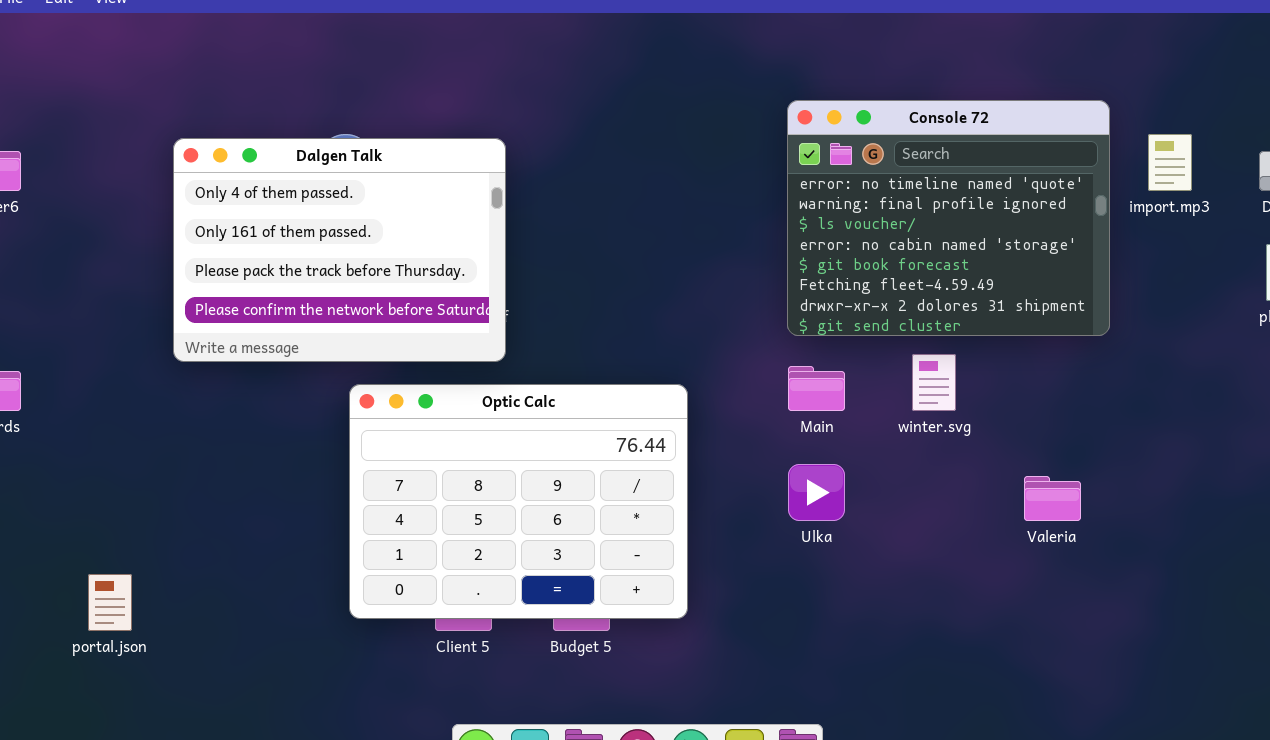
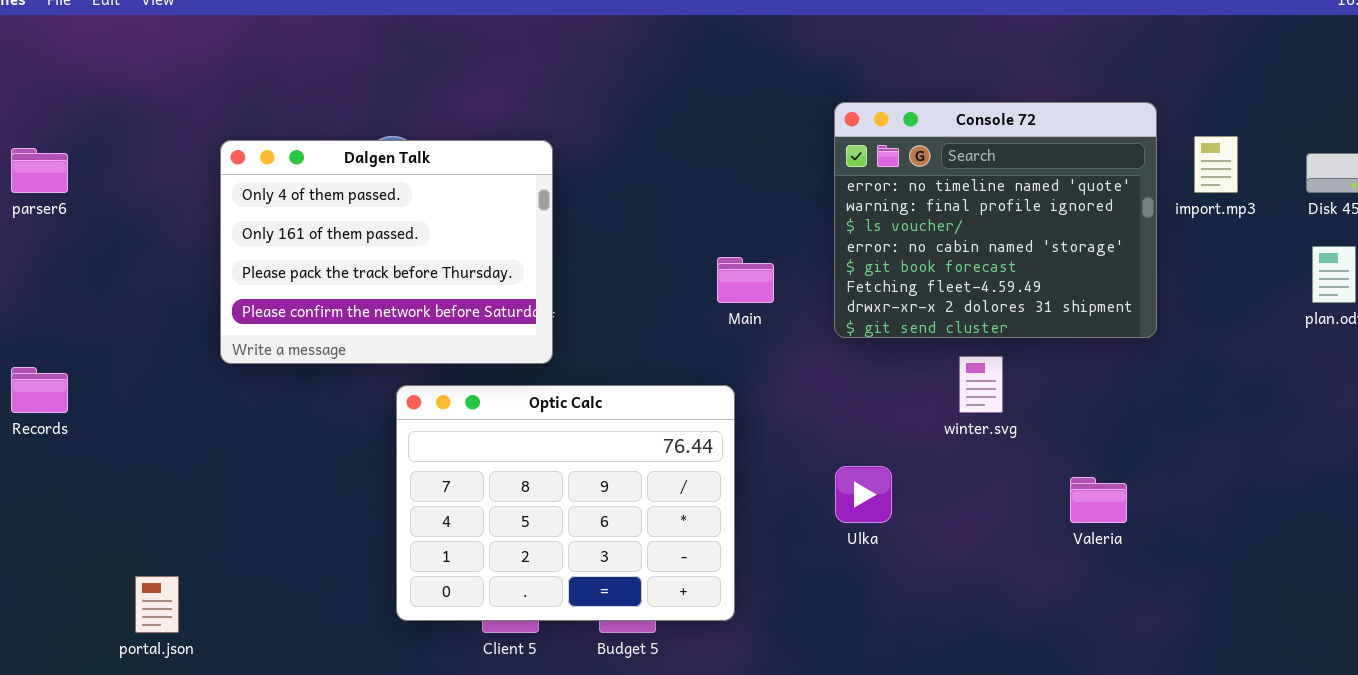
Main: [788,366,845,411] -> [717,257,774,303], moved

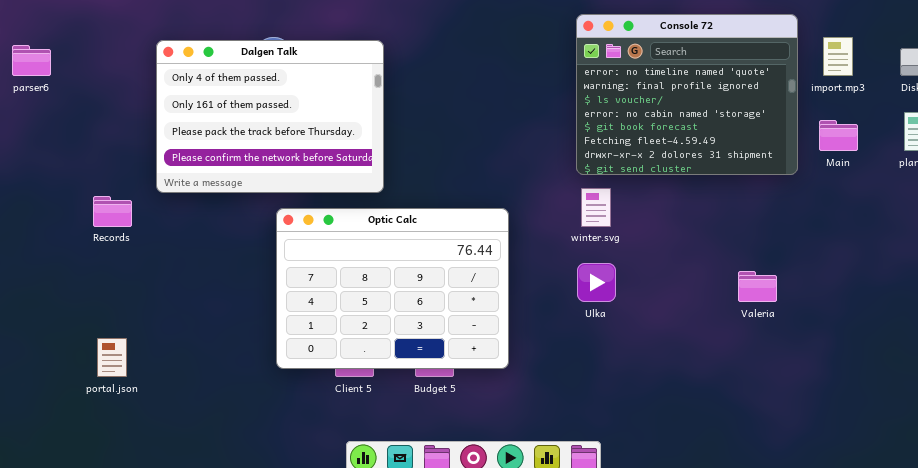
Main: [717,257,774,303] -> [819,120,858,151], moved
winter.svg: [959,356,1003,413] -> [581,188,611,227], moved
Records: [11,367,68,413] -> [93,196,132,227], moved

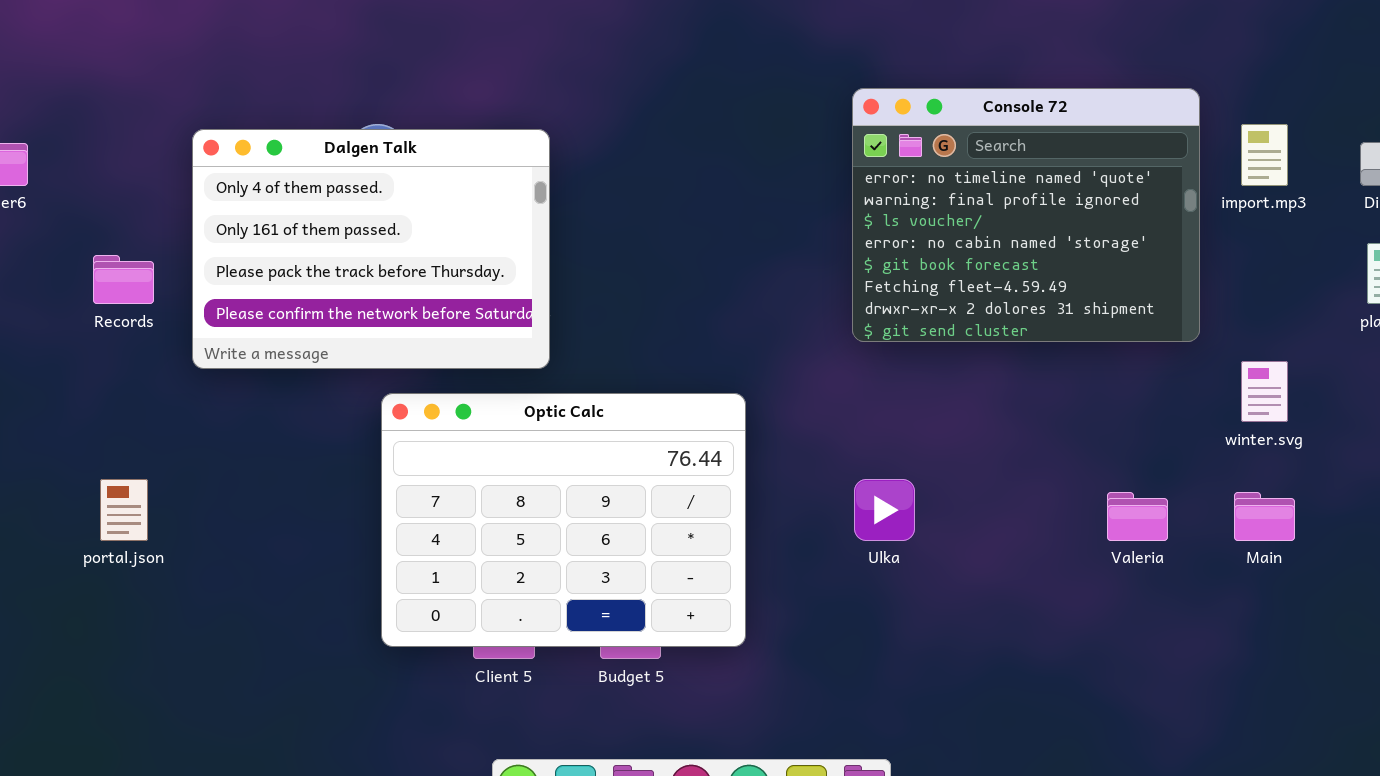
Main: [819,120,858,151] -> [1234,492,1295,541], moved
winter.svg: [581,188,611,227] -> [1241,361,1288,422], moved
Records: [93,196,132,227] -> [93,255,154,304], moved
portal.json: [97,338,127,377] -> [100,479,148,541], moved

